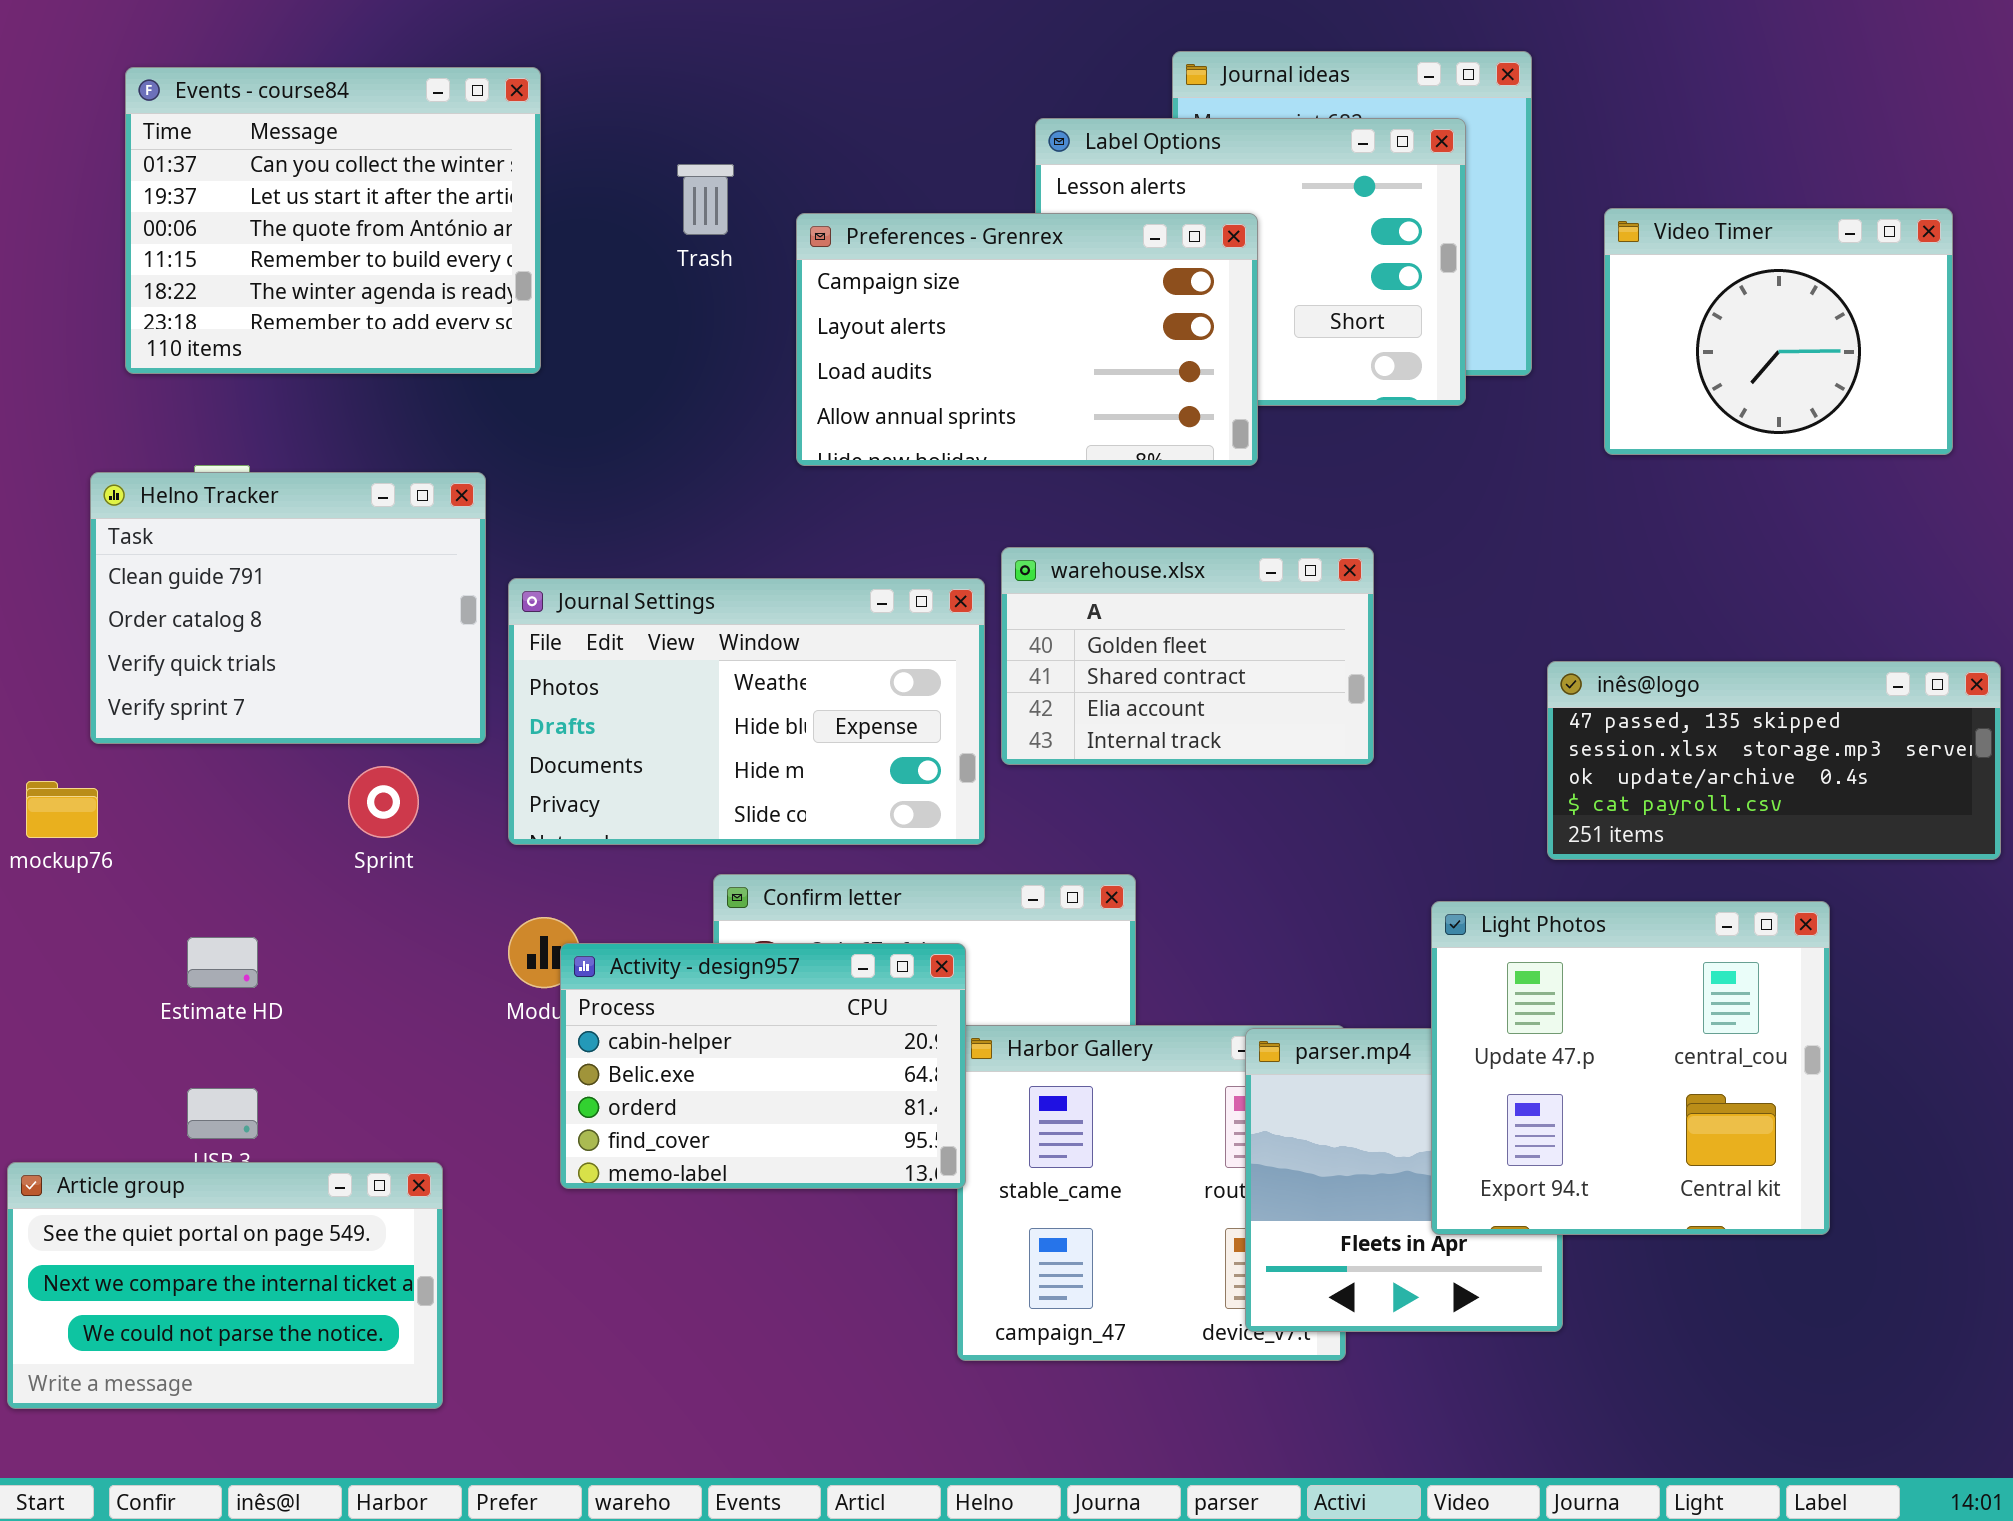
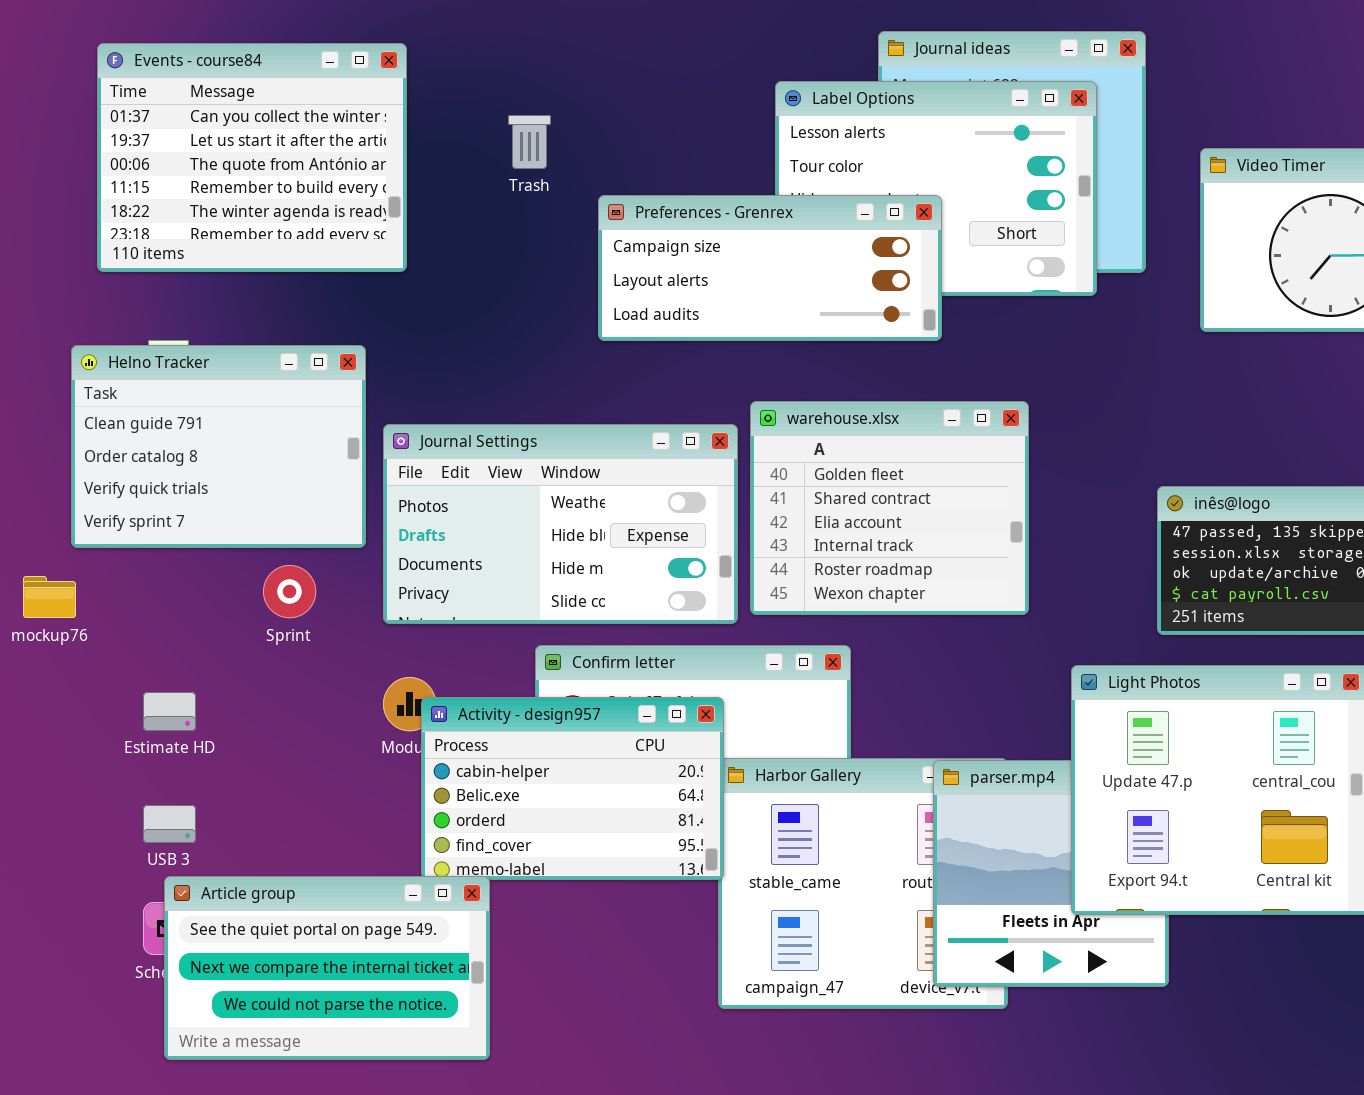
Preferences - Grenrex: [796,213,1258,466] -> [598,195,942,341], resized
warehouse.xlsx: [1001,547,1374,765] -> [750,401,1029,615], resized
Article group: [7,1162,443,1409] -> [164,876,490,1060], moved

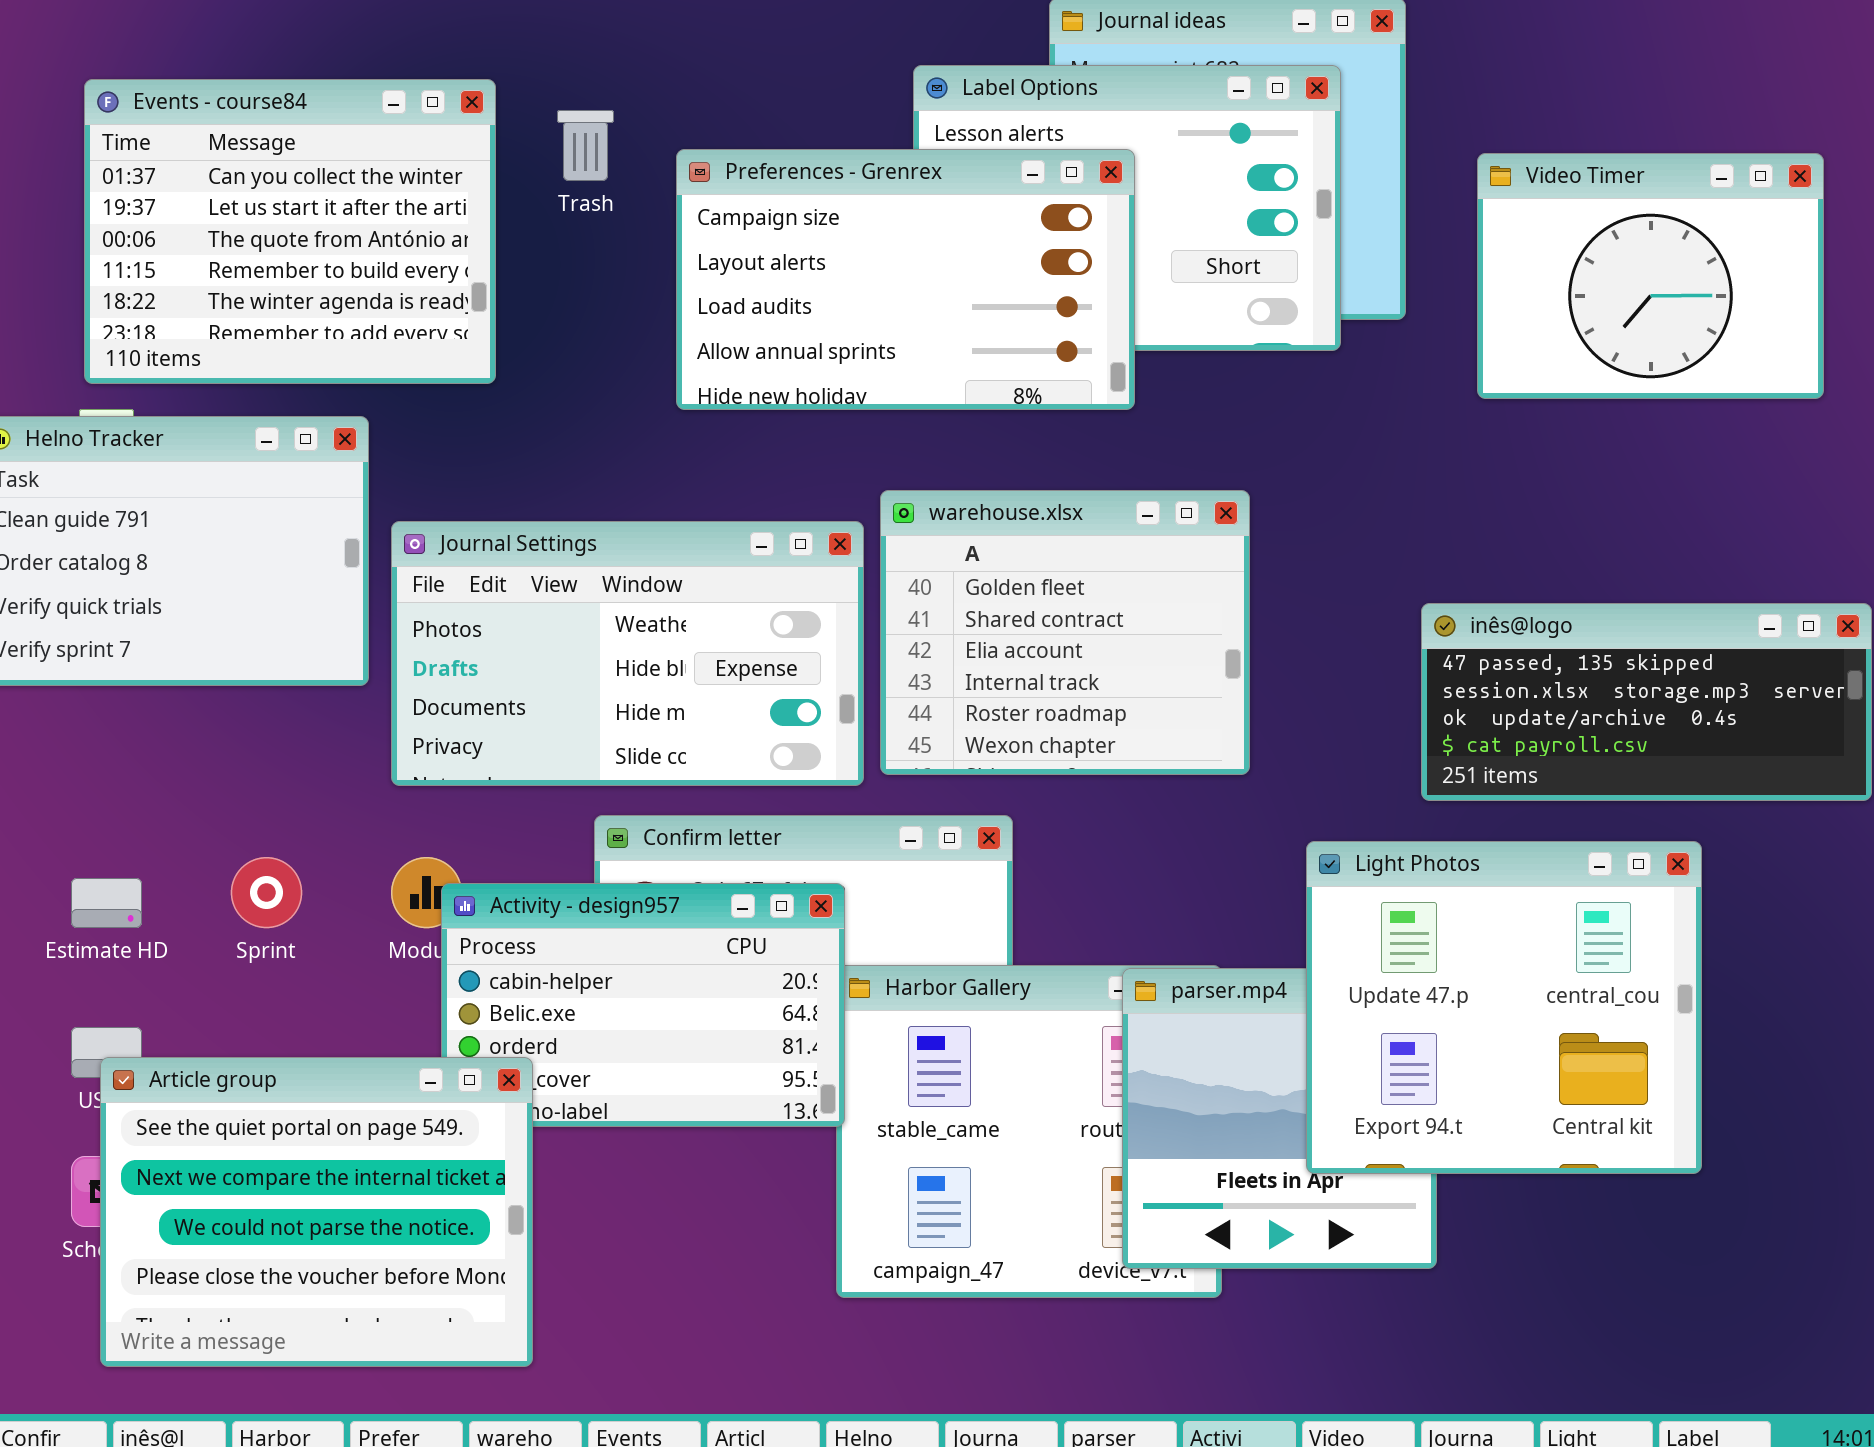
Events - course84: [97,43,407,272] -> [84,79,496,384], moved
Preferences - Grenrex: [598,195,942,341] -> [676,149,1135,410], resized
Sprint: [263,565,316,618] -> [231,857,302,928], moved
Article group: [164,876,490,1060] -> [100,1057,533,1367], resized

